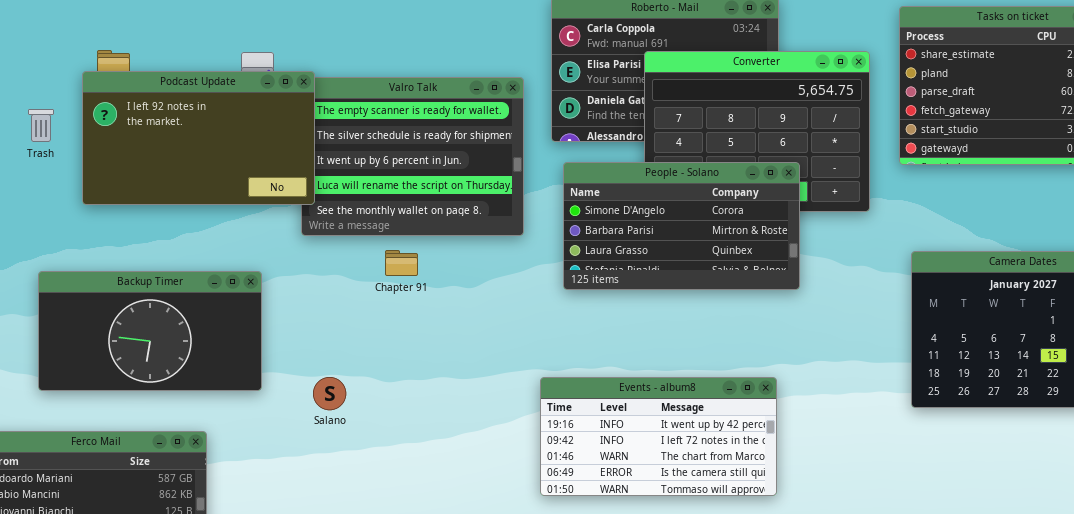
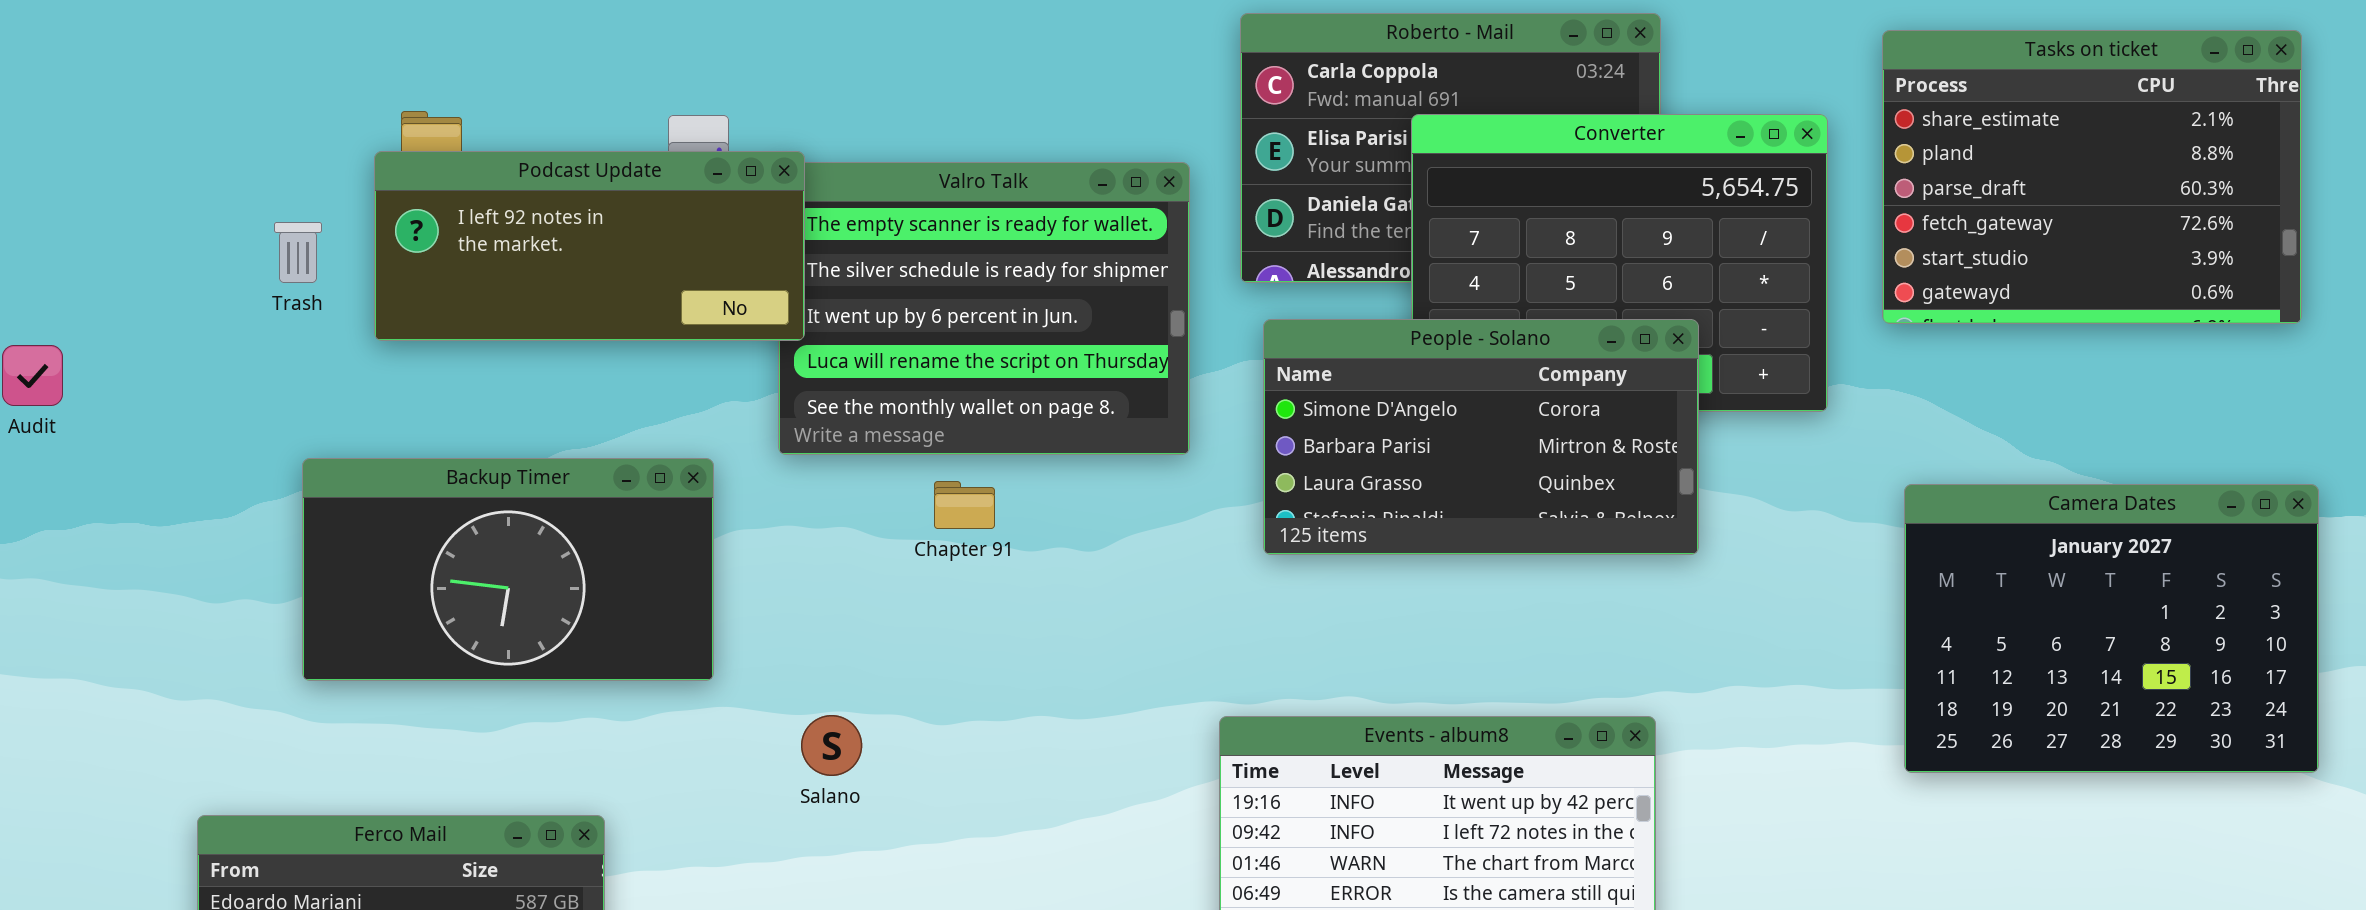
Podcast Update: [82,71,315,205] -> [374,151,805,341], resized
Backup Timer: [38,271,262,391] -> [302,458,714,681], moved

